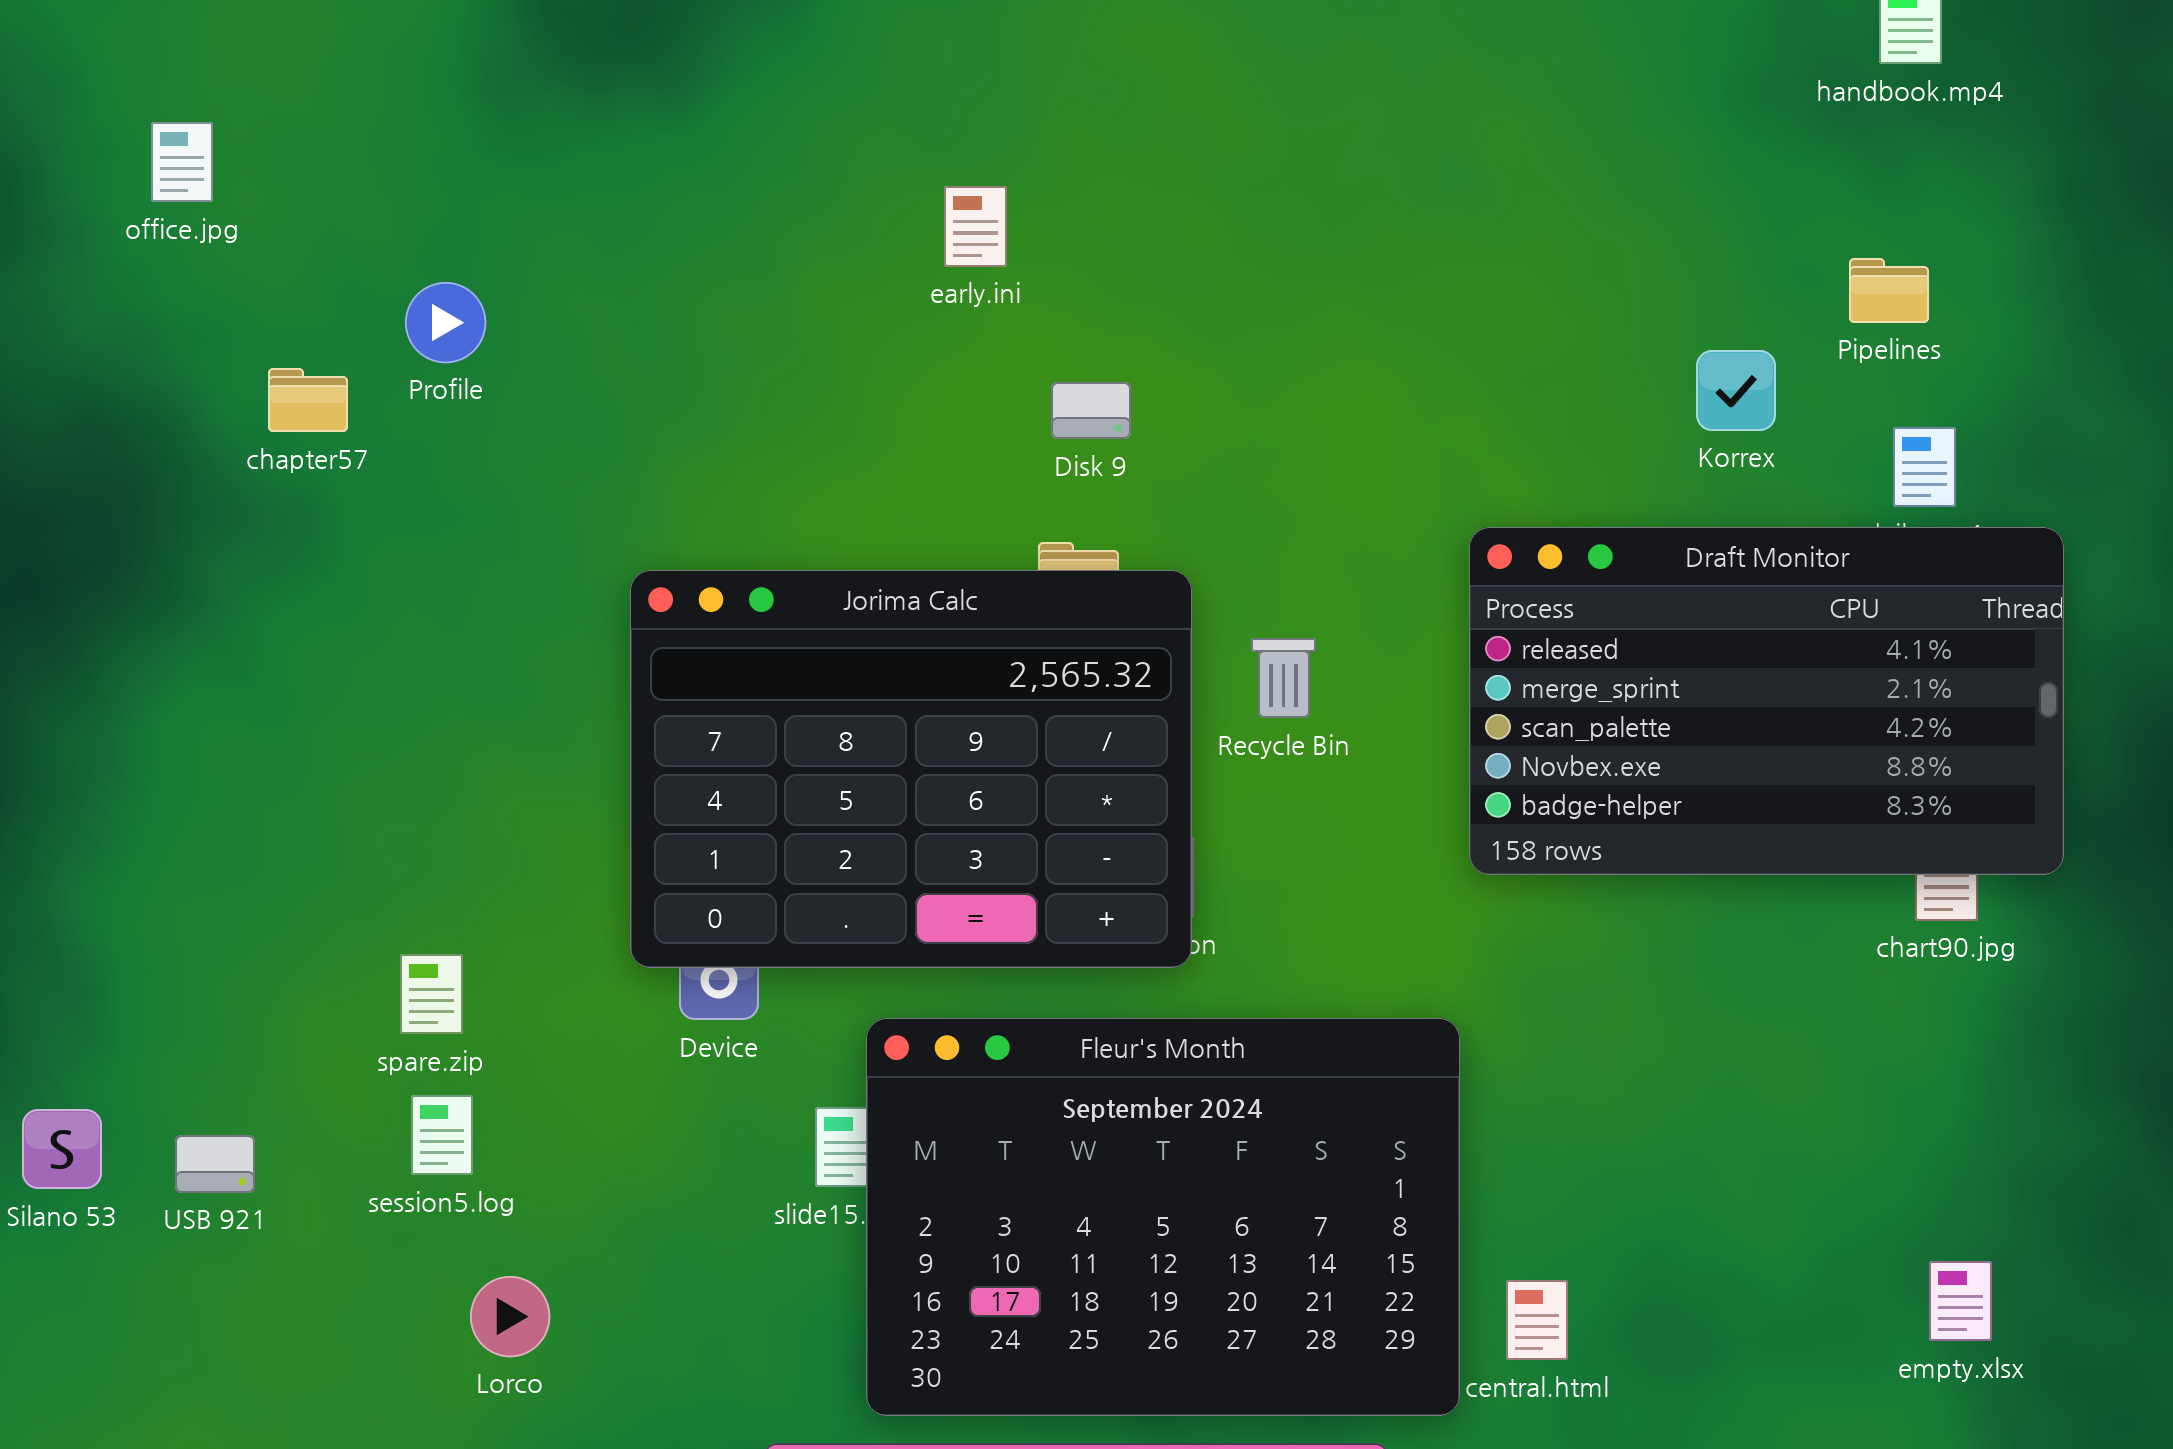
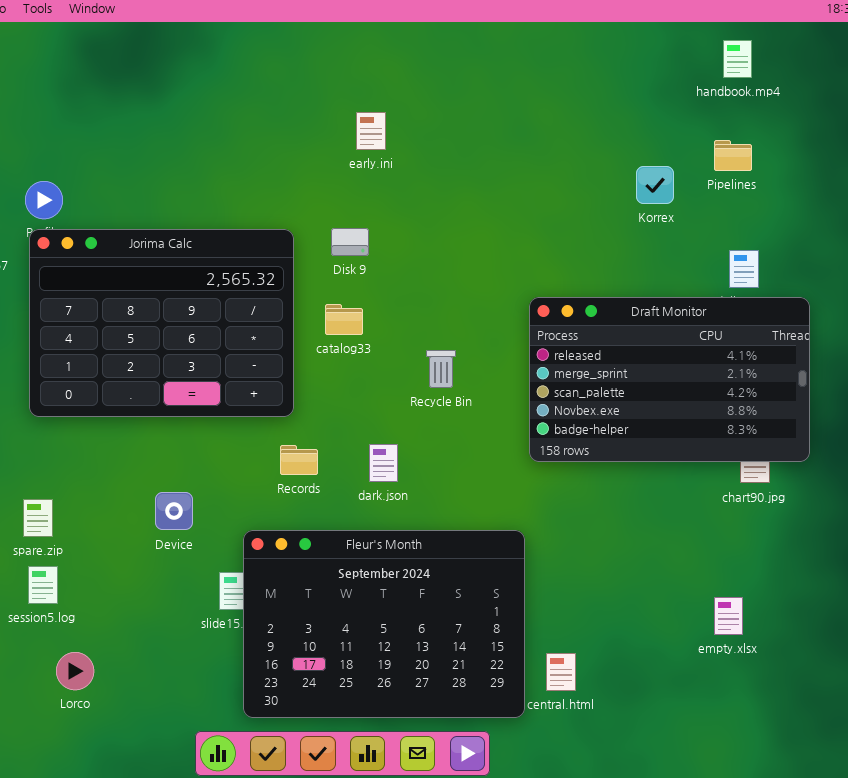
early.ini: [944,186,1007,267] -> [356,112,386,150], moved
Pipelines: [1849,258,1929,323] -> [714,140,752,171], moved
Korrex: [1696,350,1776,431] -> [636,166,674,204], moved
Jorima Calc: [630,570,1192,968] -> [29,229,294,417], moved
empty.xlsx: [1929,1261,1992,1341] -> [714,597,743,635], moved

